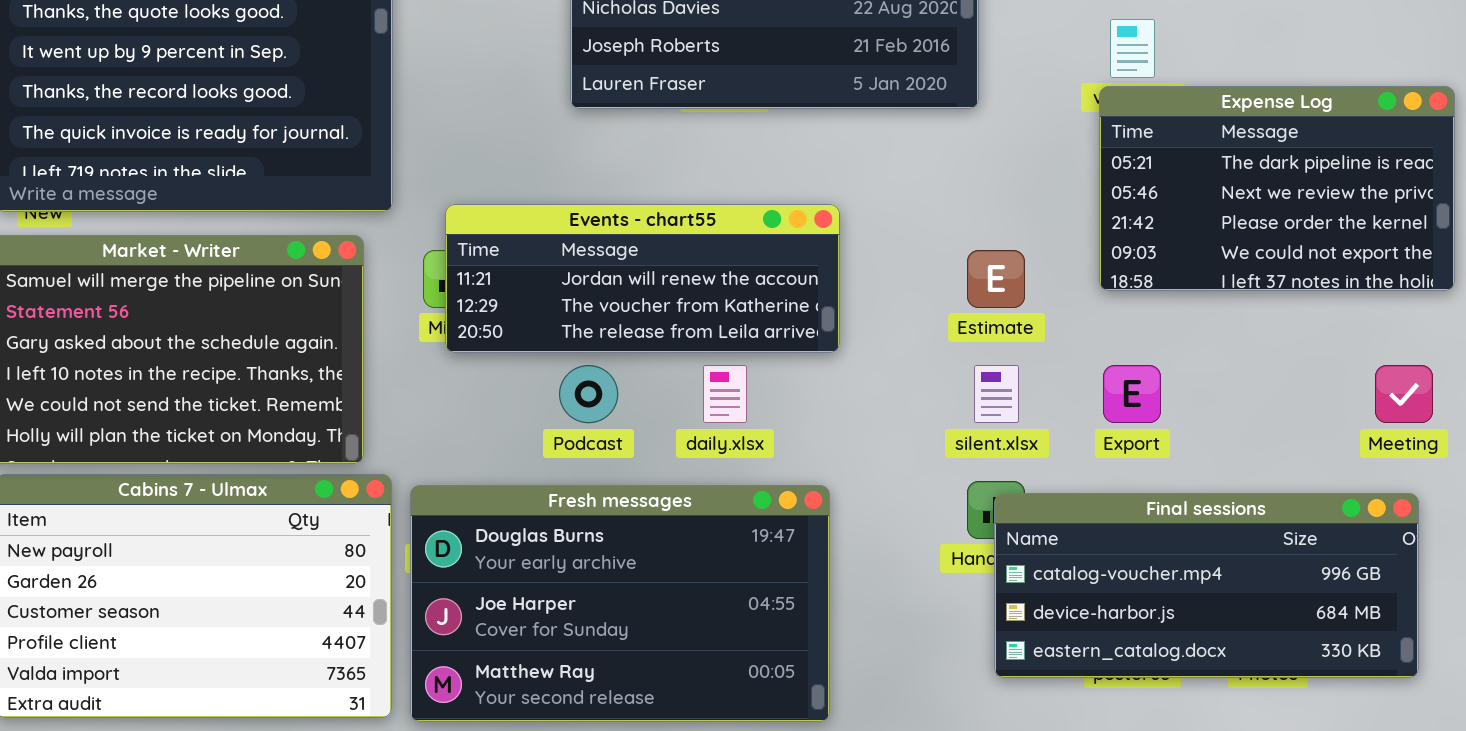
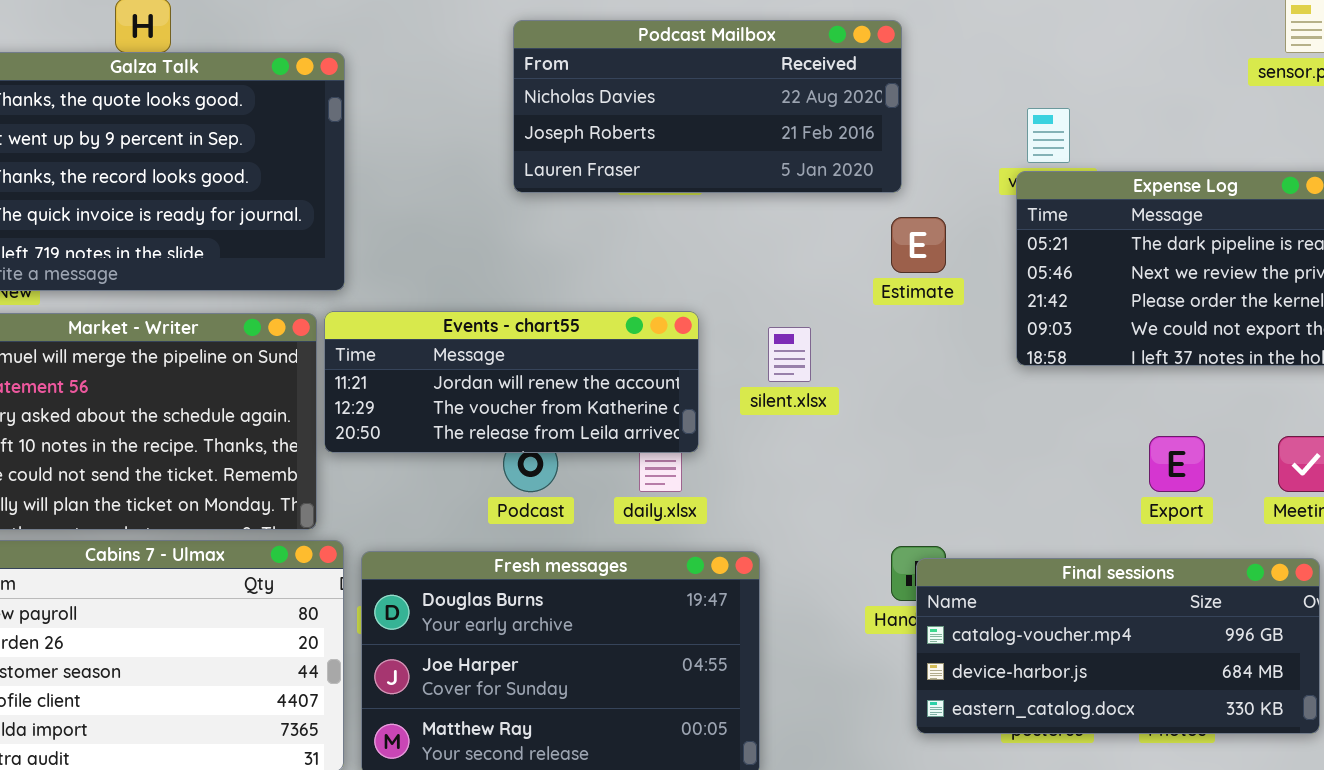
Events - chart55: [445,204,840,353] -> [324,311,699,453], moved
Estimate: [967,250,1025,308] -> [891,217,946,273], moved
silent.xlsx: [974,365,1019,423] -> [768,327,811,382], moved
Export: [1103,365,1161,423] -> [1149,436,1205,492], moved

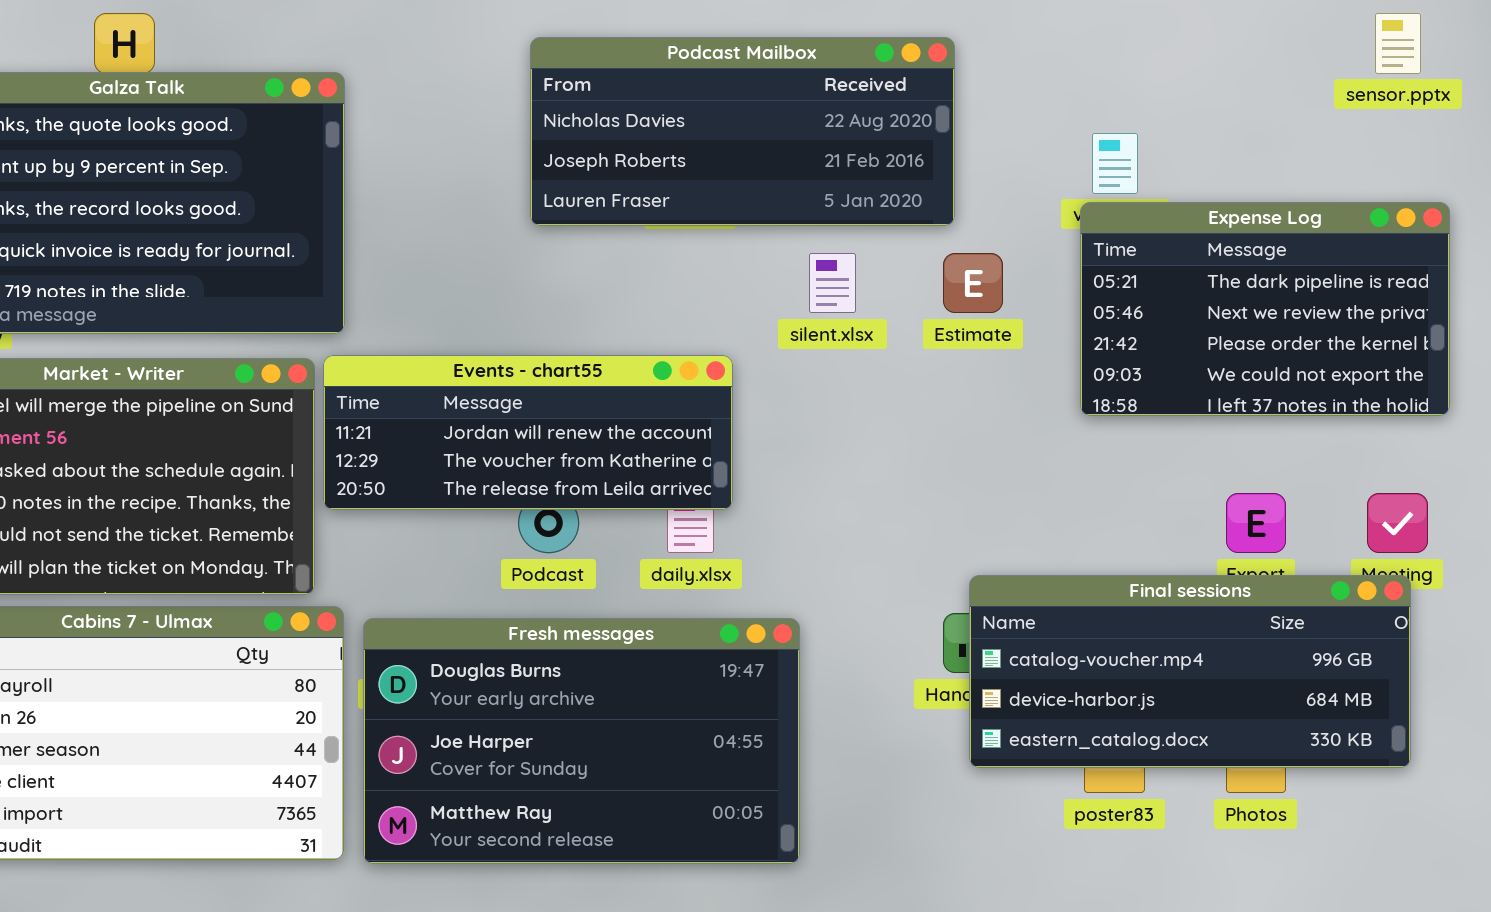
silent.xlsx: [768,327,811,382] -> [809,253,856,313], moved
Final sessions: [916,558,1320,734] -> [969,575,1411,768], moved

